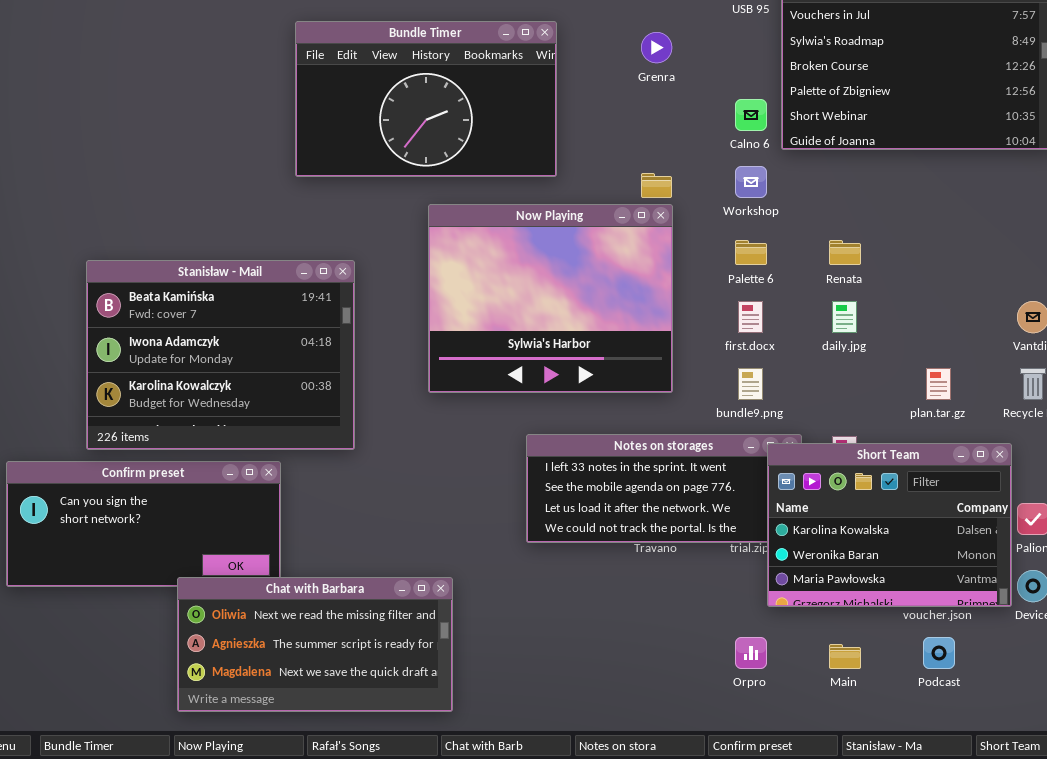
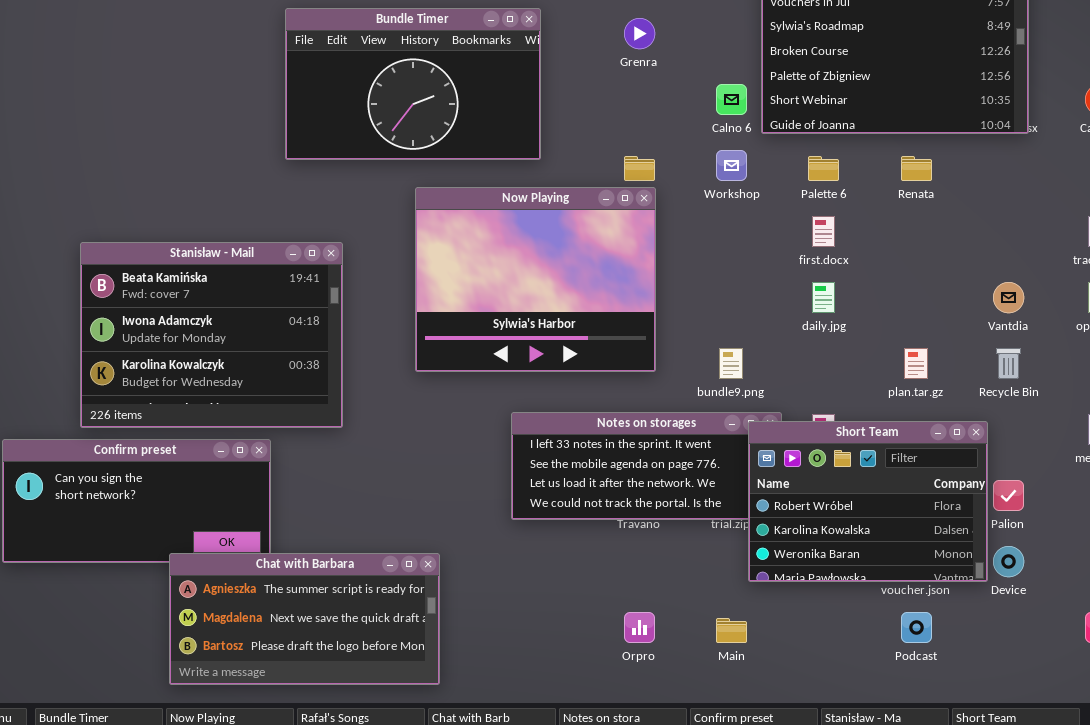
Palette 6: [735,240,767,265] -> [808,156,839,181], moved
Renata: [829,240,861,265] -> [901,156,932,181], moved
first.docx: [738,301,763,333] -> [812,216,835,247], moved
Short Team: [767,443,1012,607] -> [748,421,988,582], scrolled up 1 row
Chat with Barbara: [177,577,453,712] -> [169,553,440,685], scrolled down 1 row
Orpro: [735,637,767,669] -> [624,612,655,643], moved
Main: [829,644,861,669] -> [716,618,747,643], moved

